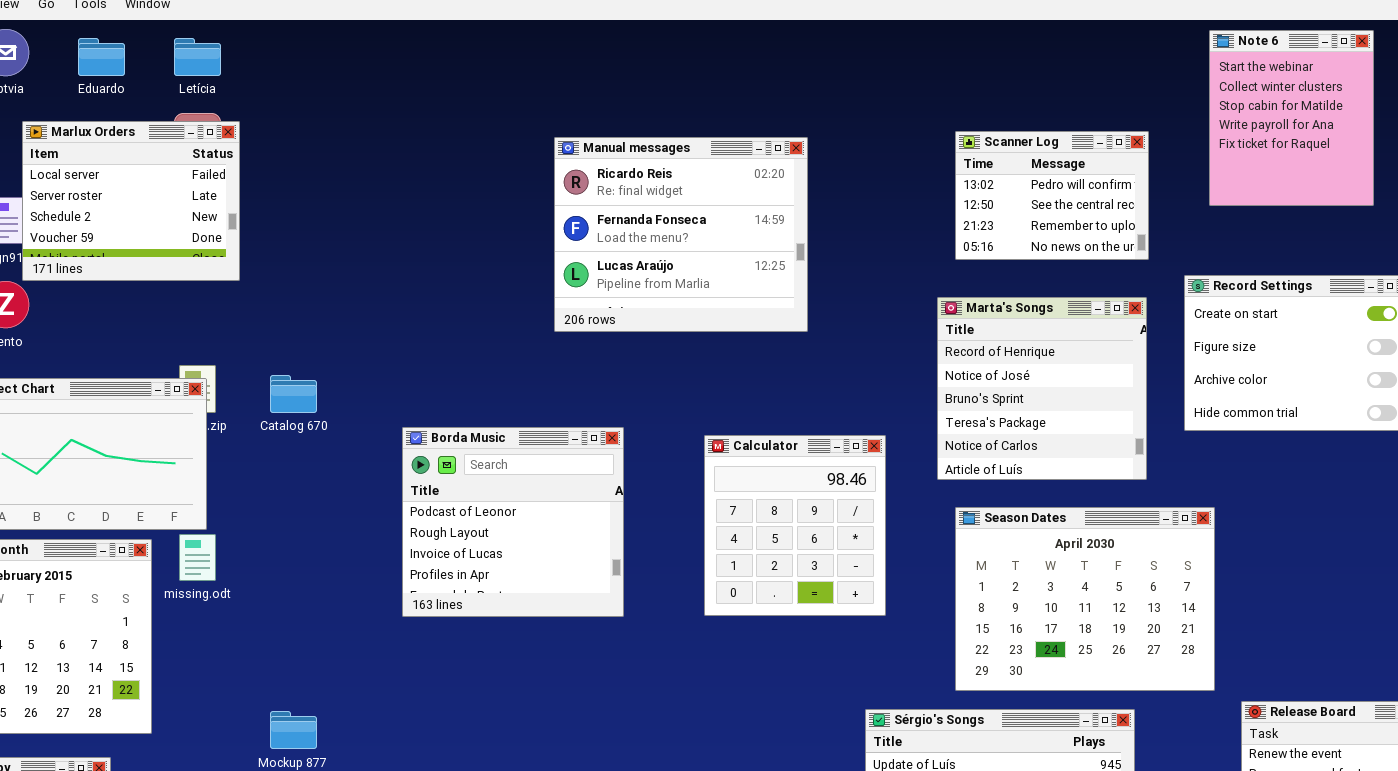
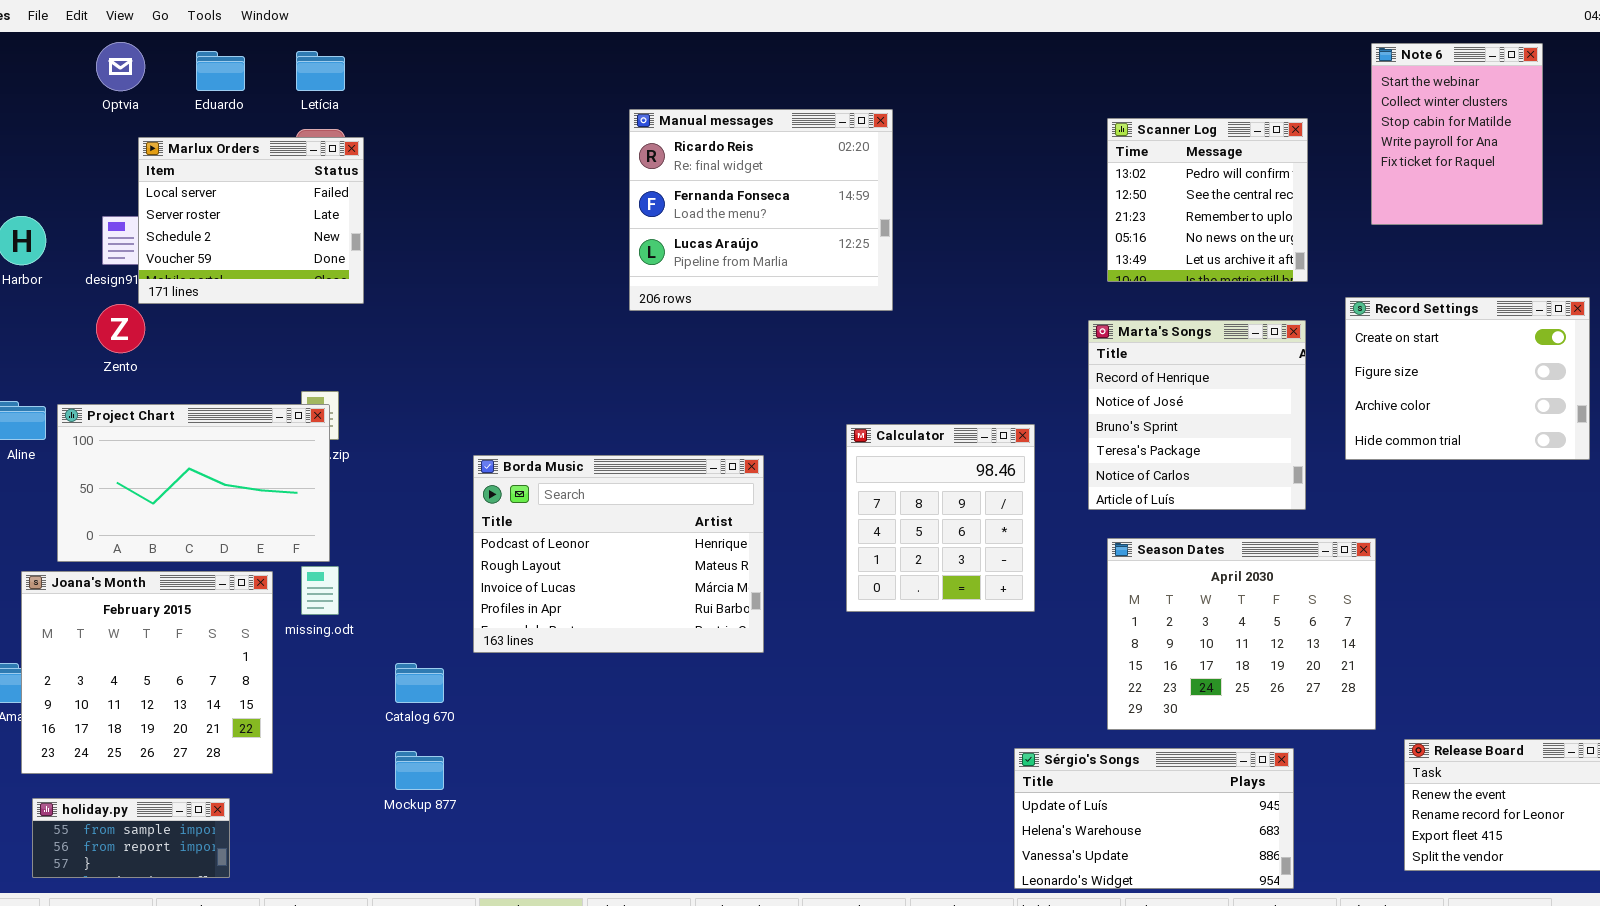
Scanner Log: [955,131,1149,260] -> [1107,118,1308,282], resized
Manual messages: [554,137,808,332] -> [629,109,893,311], moved
Catalog 670: [270,375,317,413] -> [395,663,444,703], moved
Borda Music: [402,427,624,617] -> [473,455,764,653], resized
Calculator: [704,435,886,616] -> [846,424,1035,612], moved

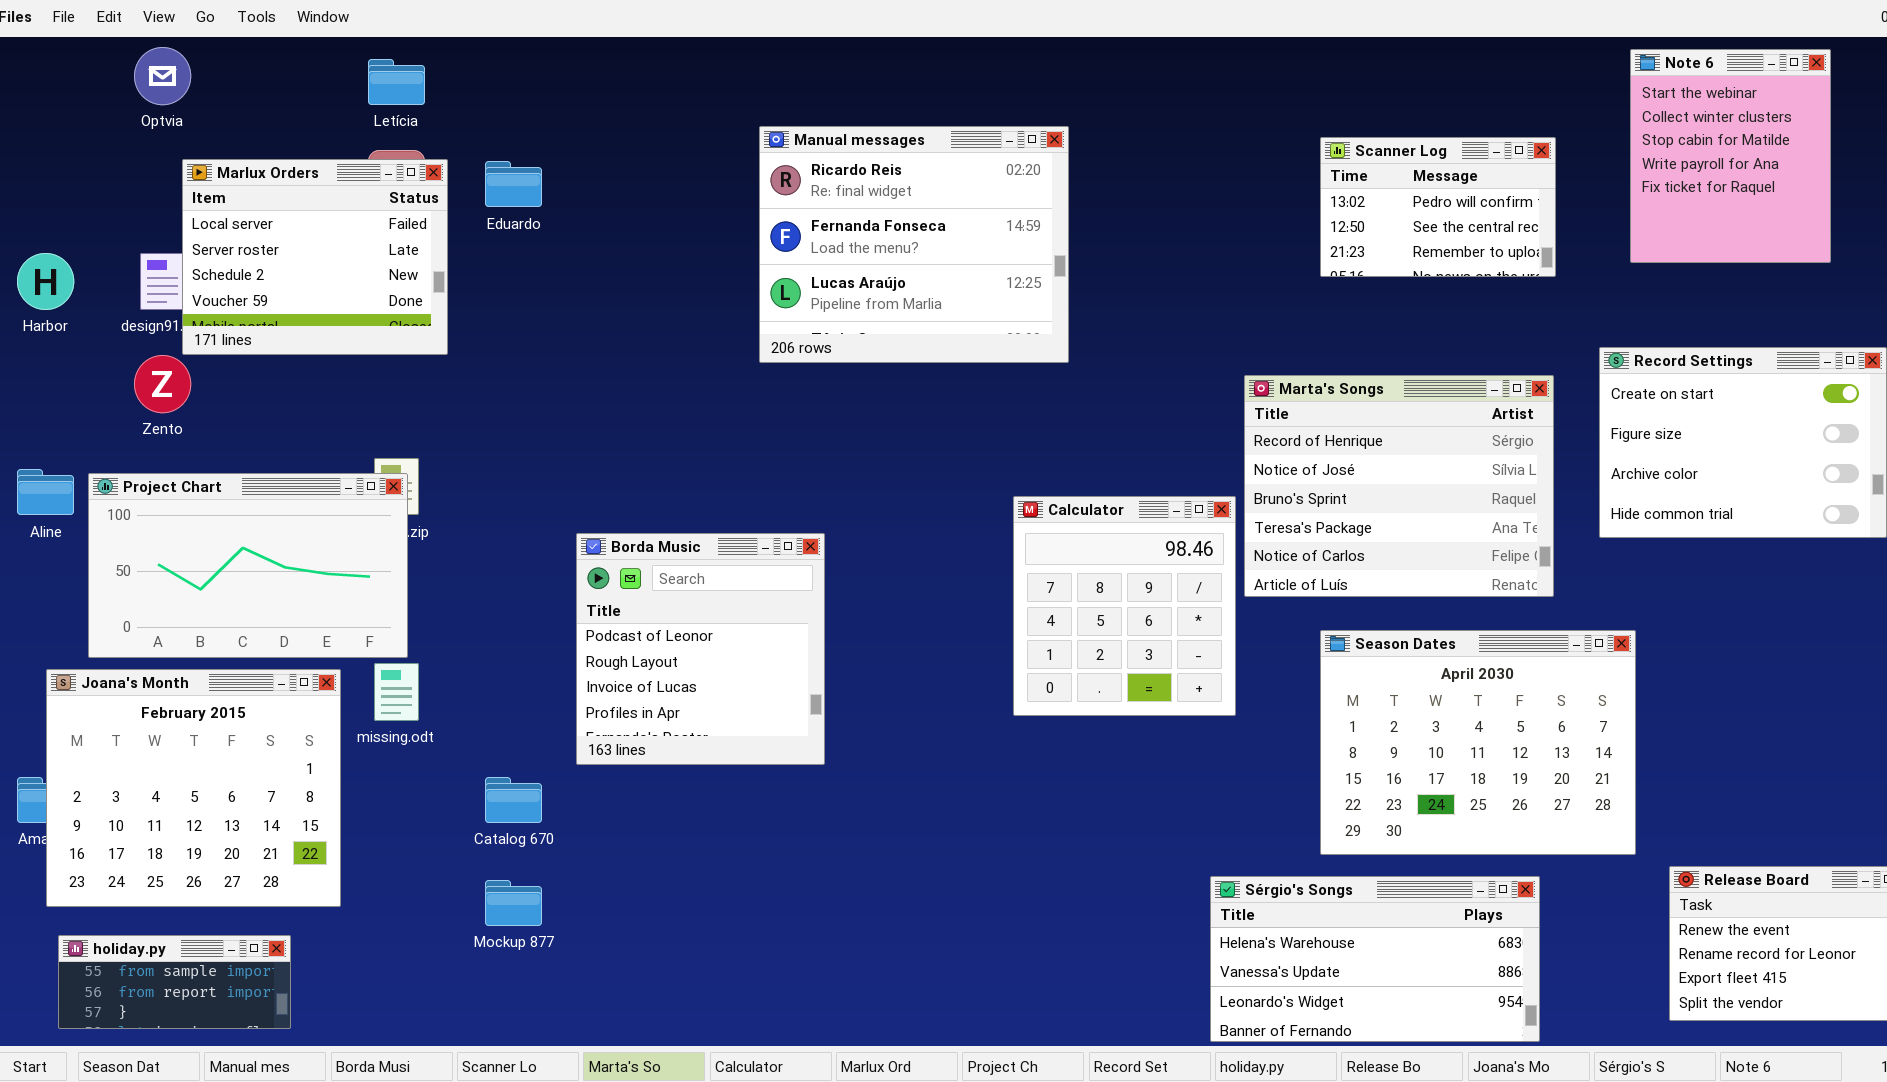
Eduardo: [196,51,245,91] -> [485,161,542,207], moved
Scanner Log: [1107,118,1308,282] -> [1320,137,1556,277], resized
Marta's Songs: [1088,320,1306,510] -> [1244,375,1554,597], resized
Borda Music: [473,455,764,653] -> [576,533,825,765], resized
Sérgio's Songs: [1014,748,1294,889] -> [1210,876,1540,1042], scrolled down 1 row

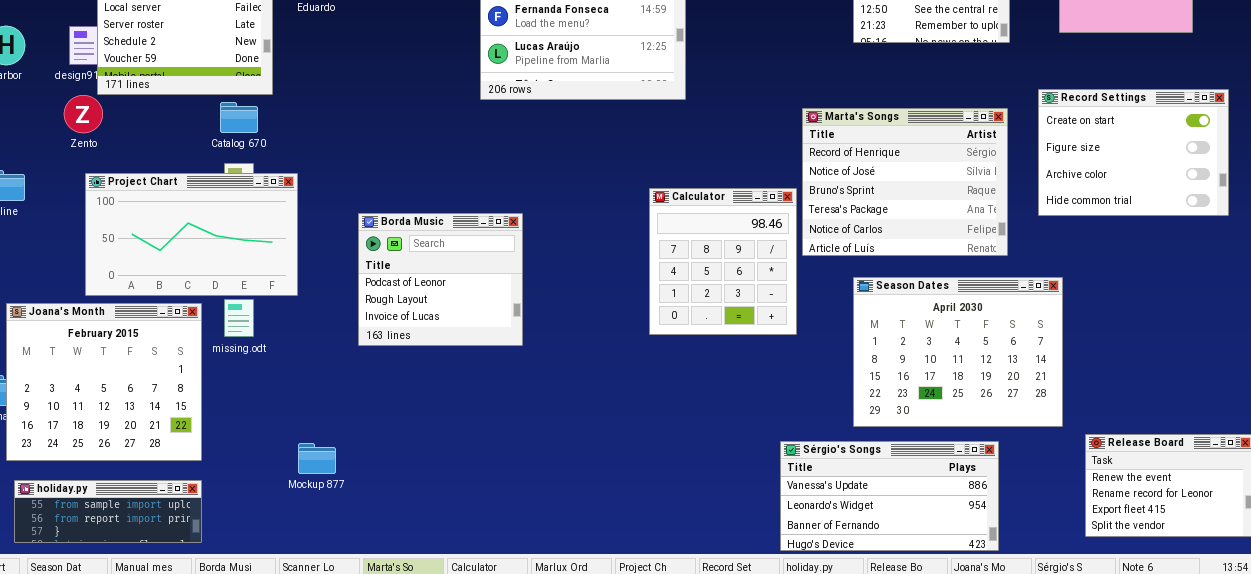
Project Chart: [88,473,408,658] -> [85,173,298,296], moved
Borda Music: [576,533,825,765] -> [358,213,523,346], resized
Catalog 670: [485,777,542,823] -> [220,102,258,133], moved
Sérgio's Songs: [1210,876,1540,1042] -> [780,441,999,551], scrolled down 1 row
holiday.py: [58,935,291,1029] -> [14,480,202,543], resized

